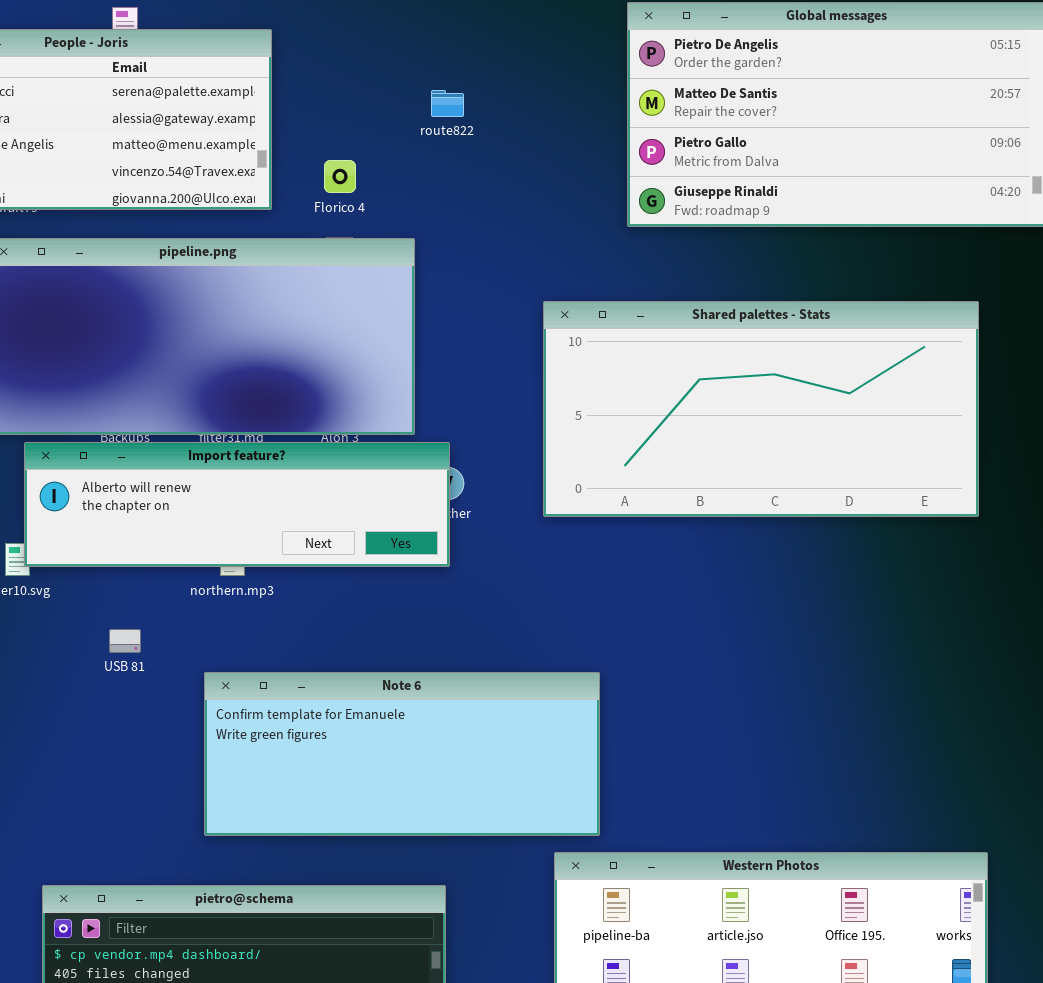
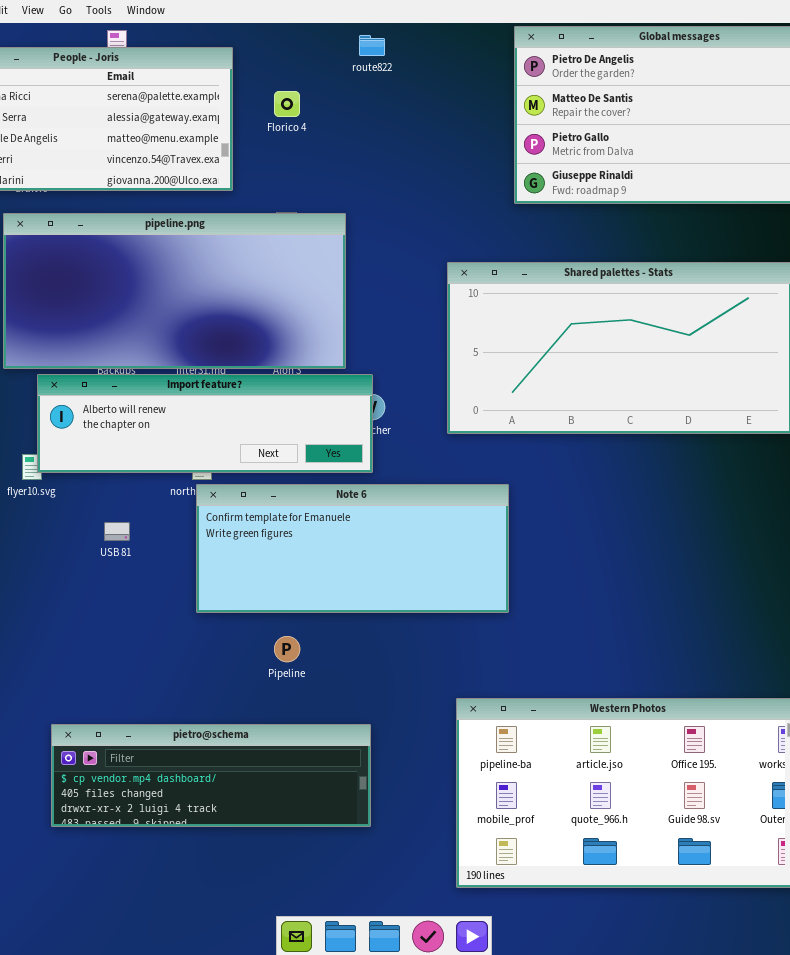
route822: [431,90,464,117] -> [359,35,385,56], moved
Florico 4: [324,160,356,193] -> [274,91,300,117], moved
Note 6: [204,672,600,836] -> [196,484,509,613], moved

